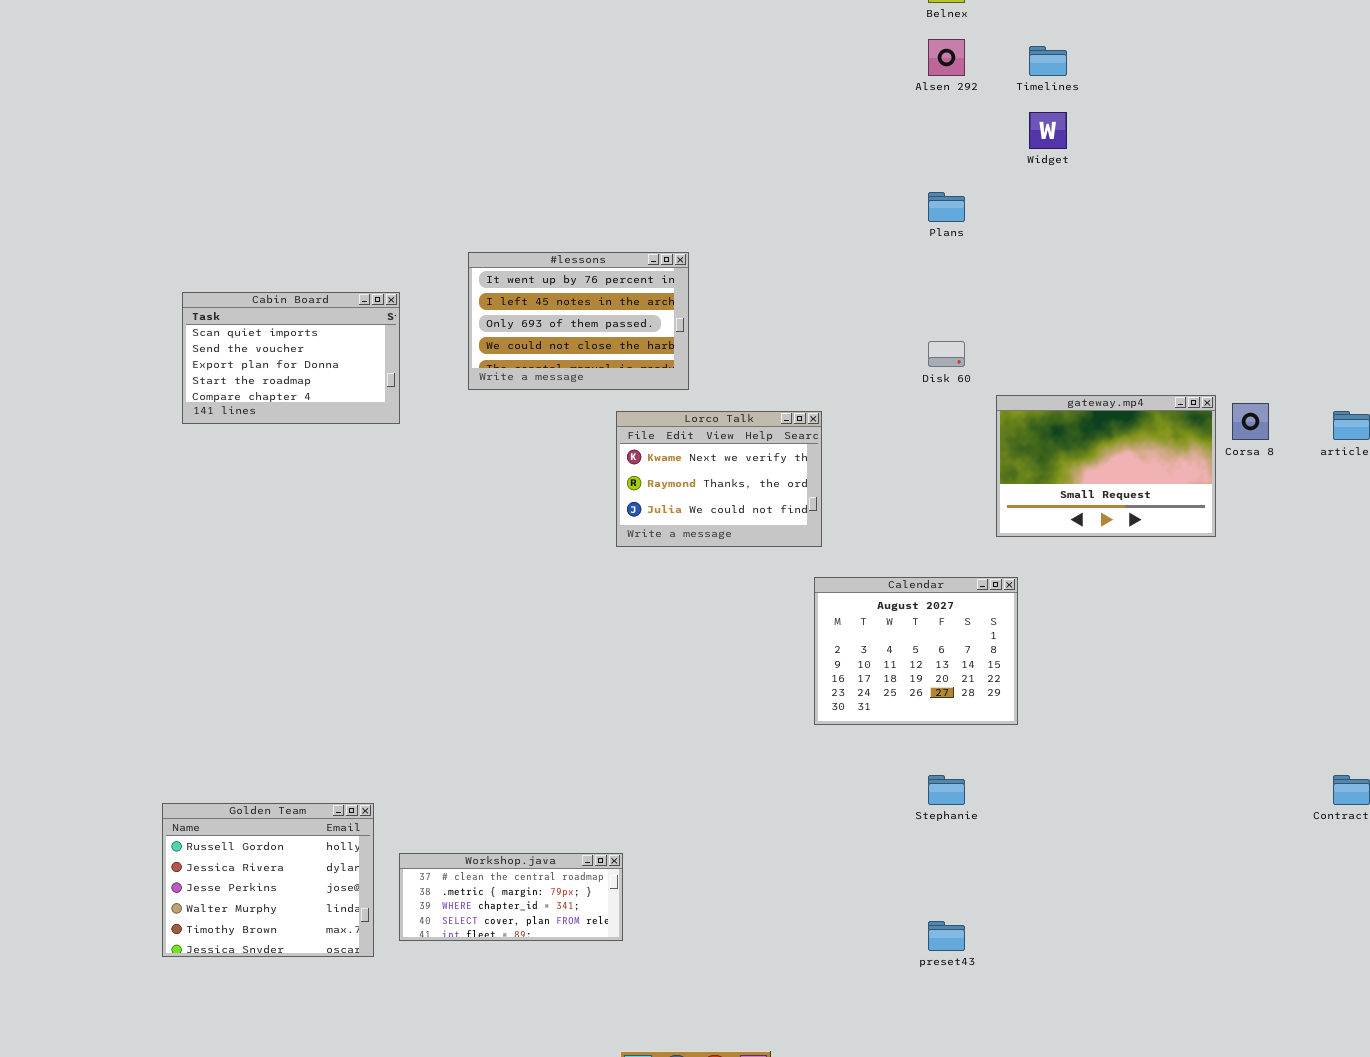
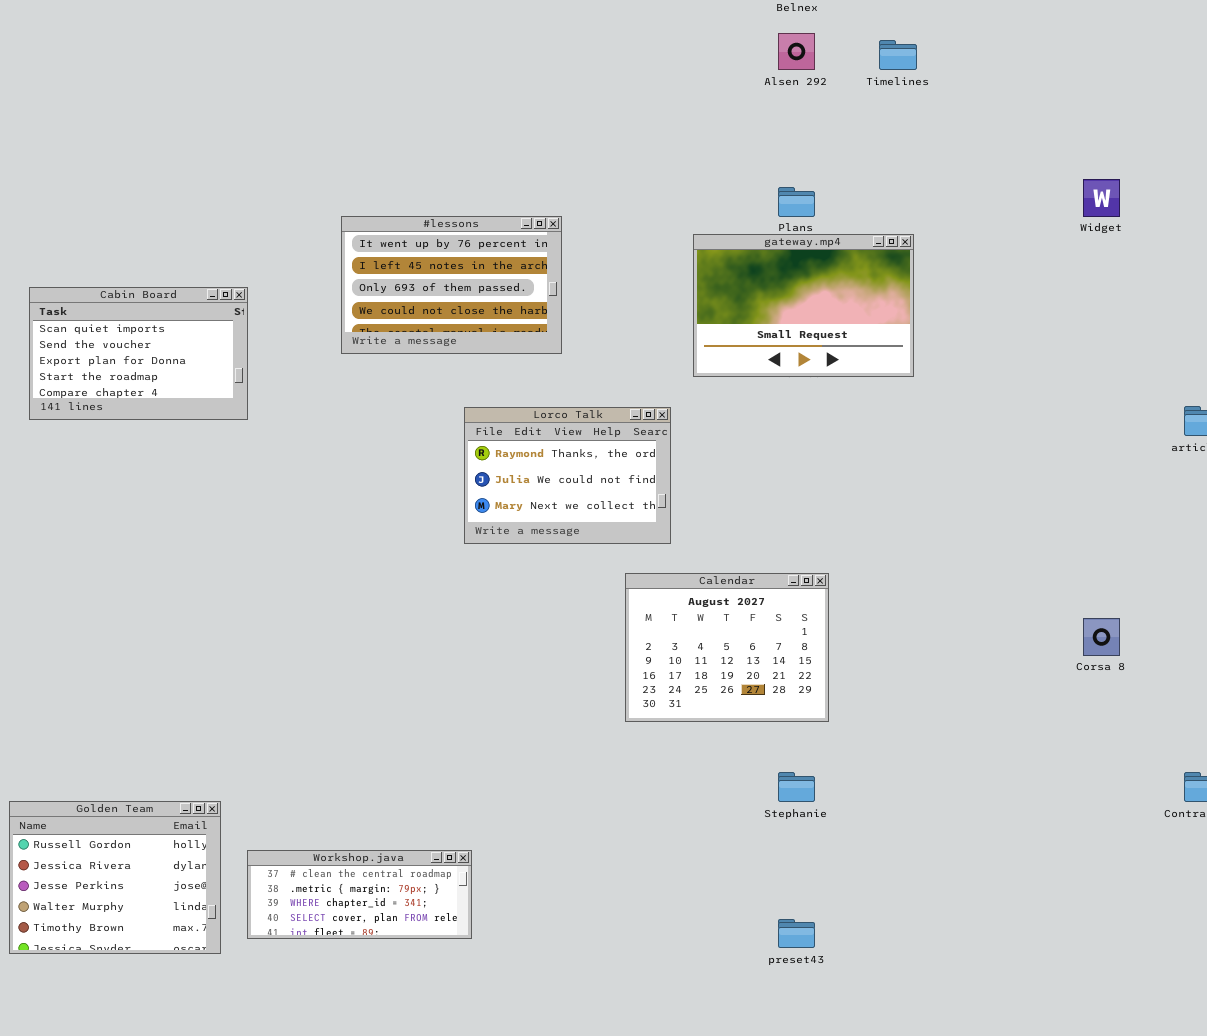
Widget: [1029,112,1067,149] -> [1083,179,1120,217], moved
#lessons: [468,252,689,390] -> [341,216,562,354], moved
gateway.mp4: [996,395,1216,537] -> [693,234,914,377], moved
Corsa 8: [1232,403,1269,440] -> [1083,618,1120,656], moved
Lorco Talk: [616,411,822,547] -> [464,407,671,544], scrolled down 1 row
Calendar: [814,577,1018,725] -> [625,573,829,722], moved

